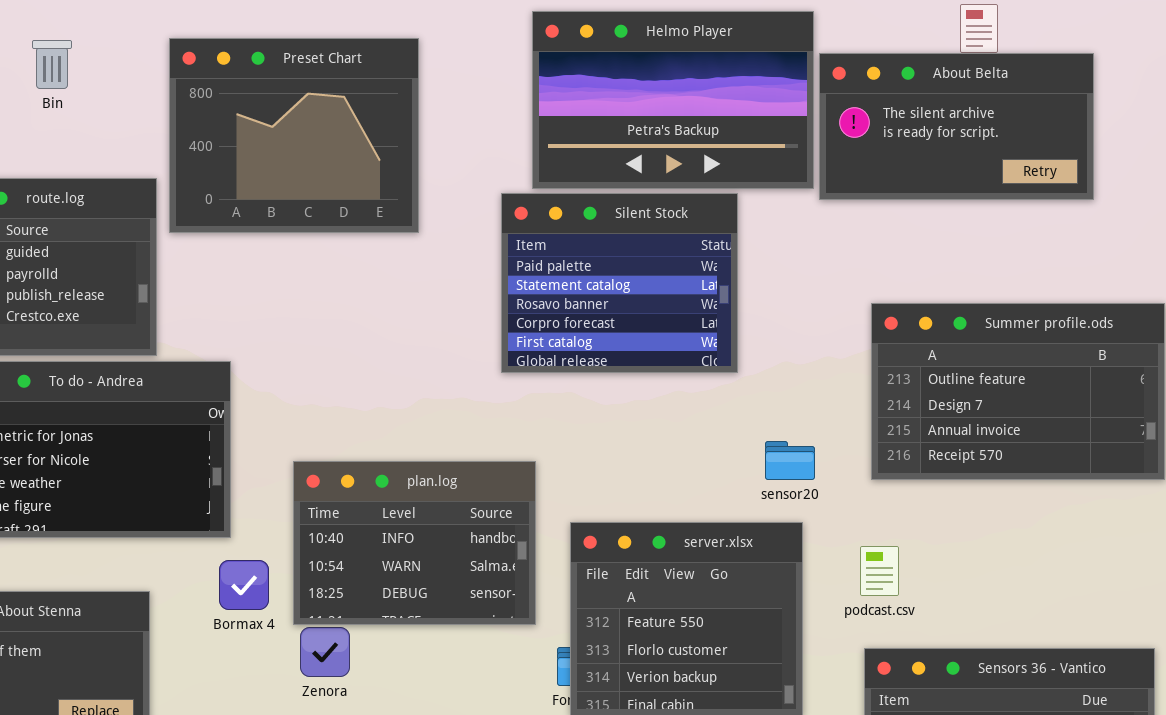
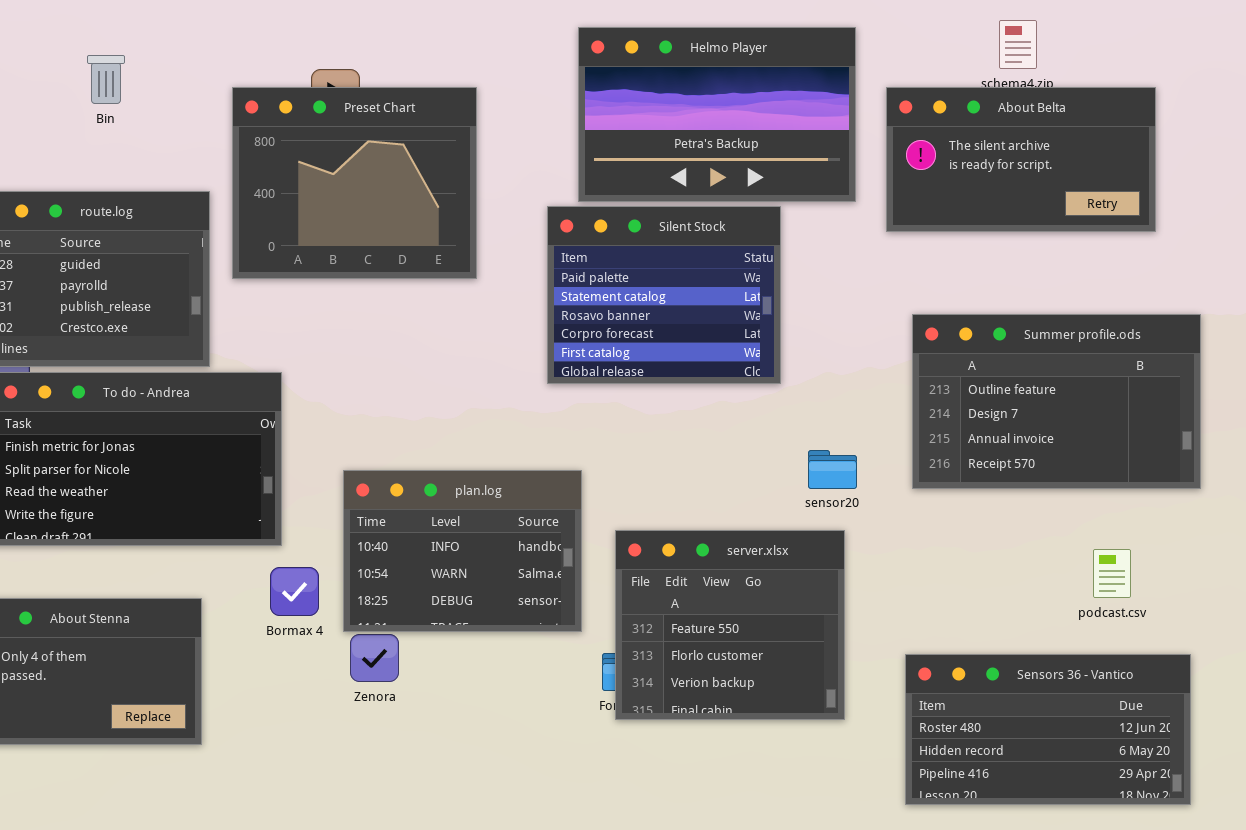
Preset Chart: [169,38,419,233] -> [232,87,477,279], moved
About Belta: [819,53,1094,200] -> [886,87,1156,232], moved
podcast.csv: [860,546,899,596] -> [1093,549,1131,598], moved

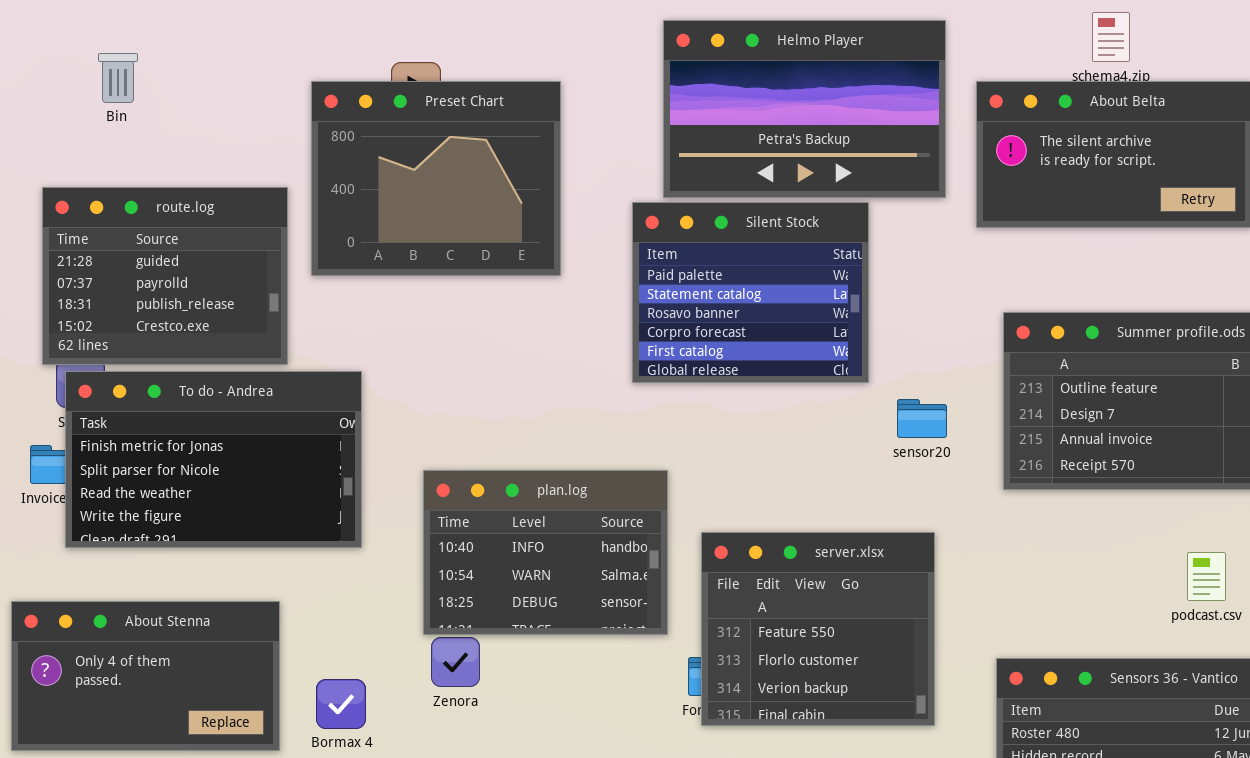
Bin: [87,55,125,104] -> [98,53,138,103], moved
sensor20: [808,450,857,489] -> [897,399,947,438], moved
Bormax 4: [270,567,319,616] -> [316,679,366,729], moved

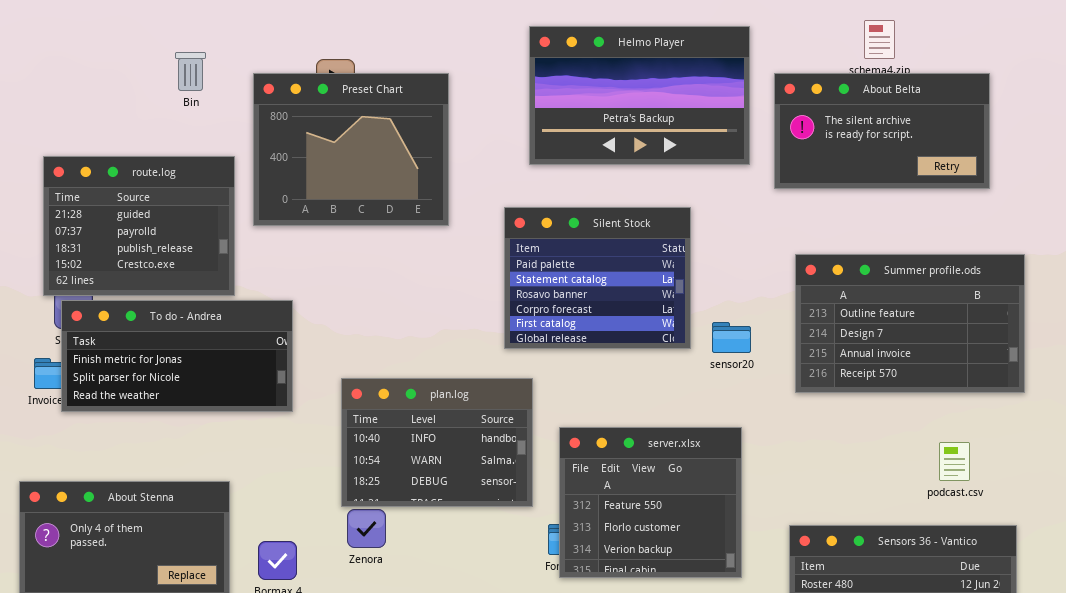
Bin: [98,53,138,103] -> [175,52,206,91], moved
Silent Stock: [632,202,869,383] -> [504,207,691,349], moved
To do - Andrea: [65,371,362,548] -> [61,300,293,412], resized

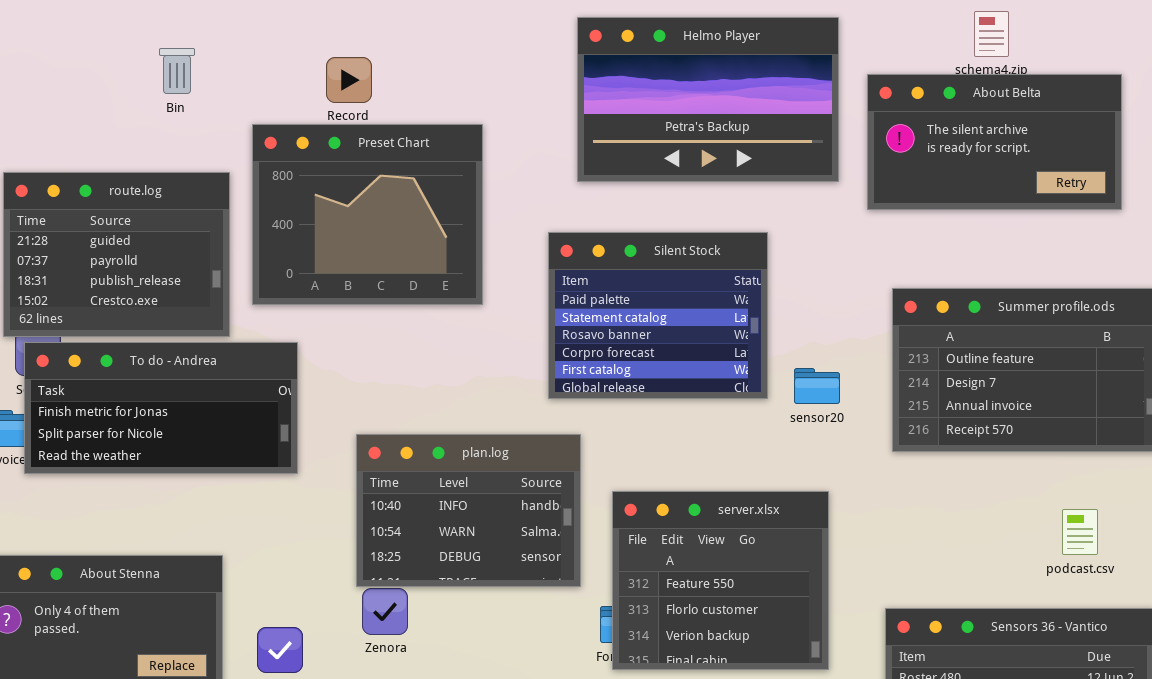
Preset Chart: [253,73,449,226] -> [252,124,483,305], moved

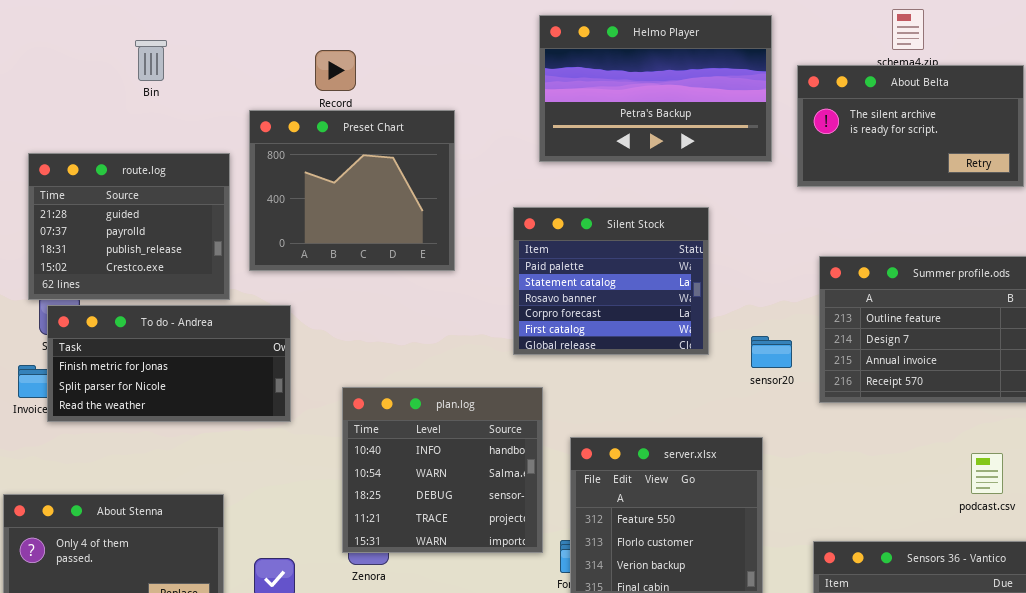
Bin: [159,48,195,94] -> [135,40,167,81], moved
sensor20: [794,368,840,404] -> [751,336,792,368], moved
plan.log: [356,434,581,587] -> [342,387,543,553], resized

